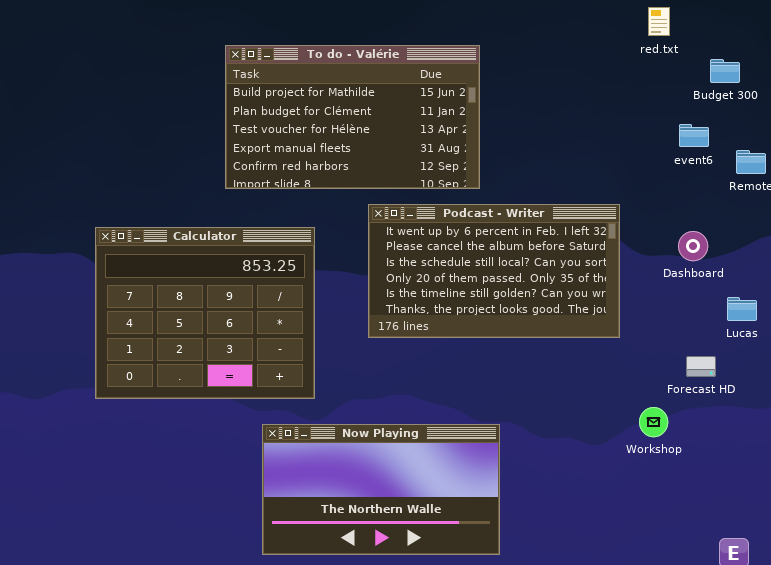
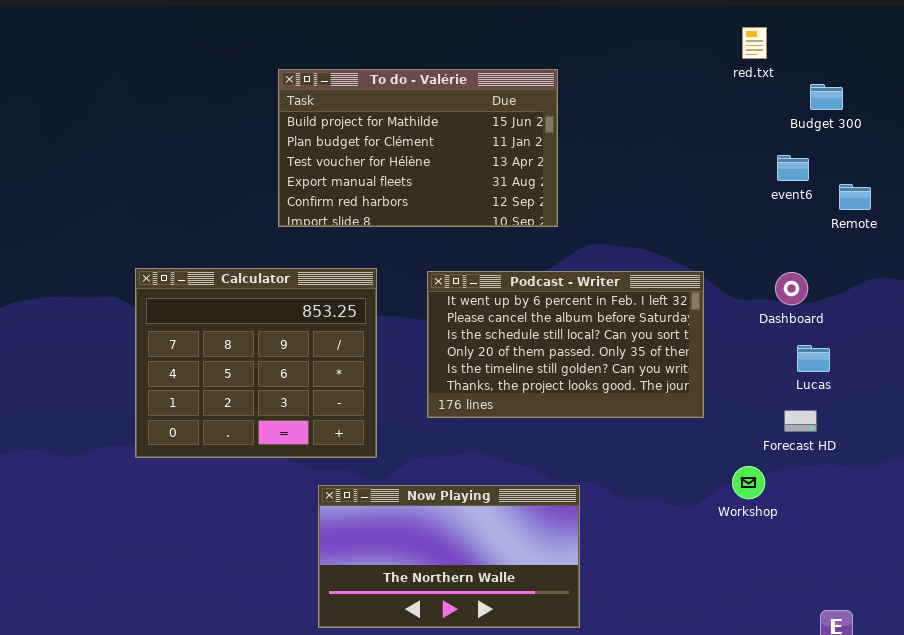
Podcast - Writer: [368,204,620,338] -> [427,271,704,418], moved
Lucas: [727,297,757,321] -> [797,345,830,372], moved

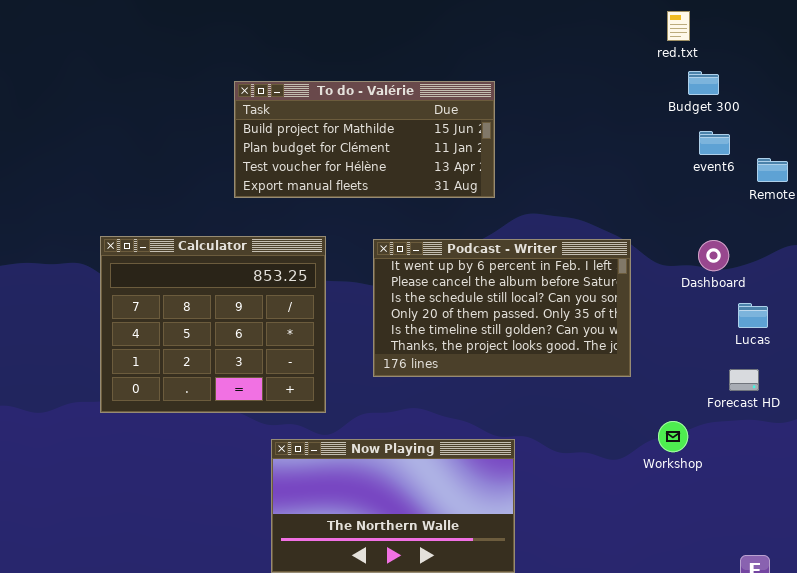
To do - Valérie: [278,69,558,227] -> [234,81,495,198], resized
Budget 300: [810,84,843,110] -> [688,71,719,95], moved
Lucas: [797,345,830,372] -> [738,303,768,328], moved
Forecast HD: [784,410,817,432] -> [729,369,759,391], moved

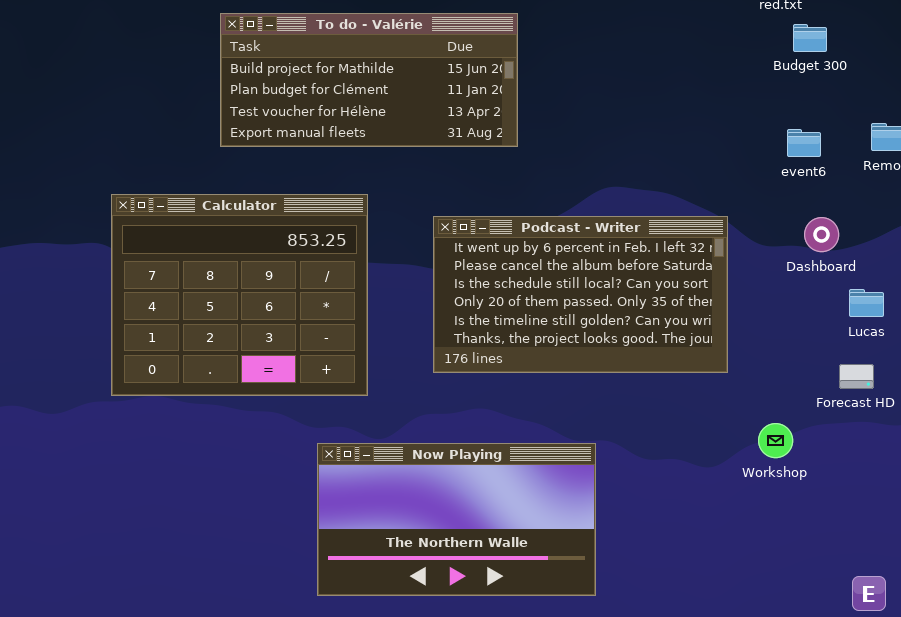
To do - Valérie: [234,81,495,198] -> [220,13,518,147], moved
event6: [699,131,730,155] -> [787,129,821,157], moved
Calculator: [100,236,326,413] -> [111,194,368,396], moved

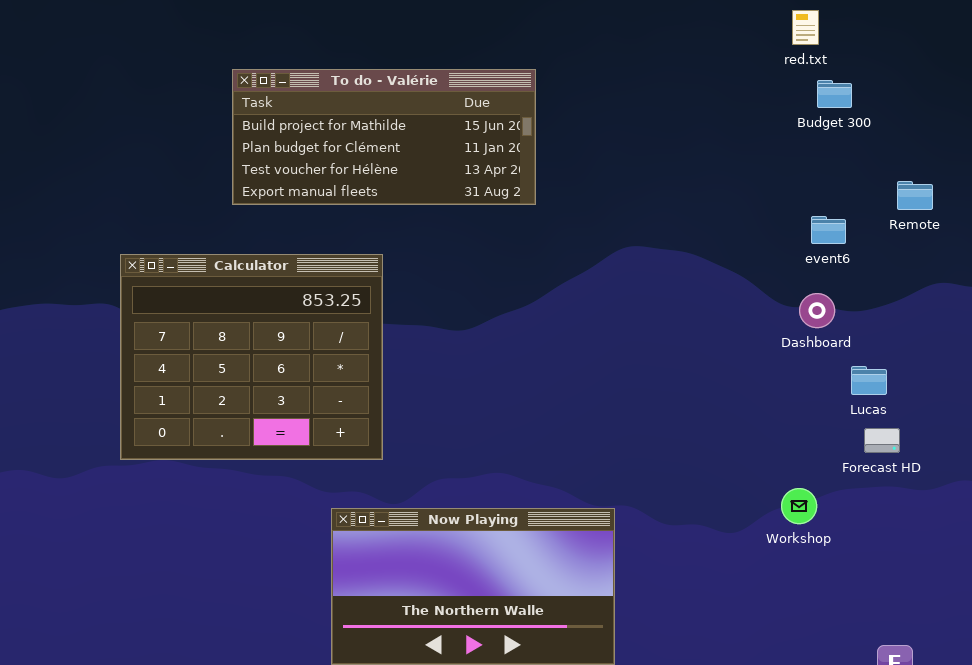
event6: [787,129,821,157] -> [811,216,846,244], moved
Podcast - Writer: [433,216,728,373] -> none, closed
Dashboard: [804,217,839,252] -> [799,293,835,328], moved
Lucas: [849,289,884,317] -> [851,366,887,395], moved

